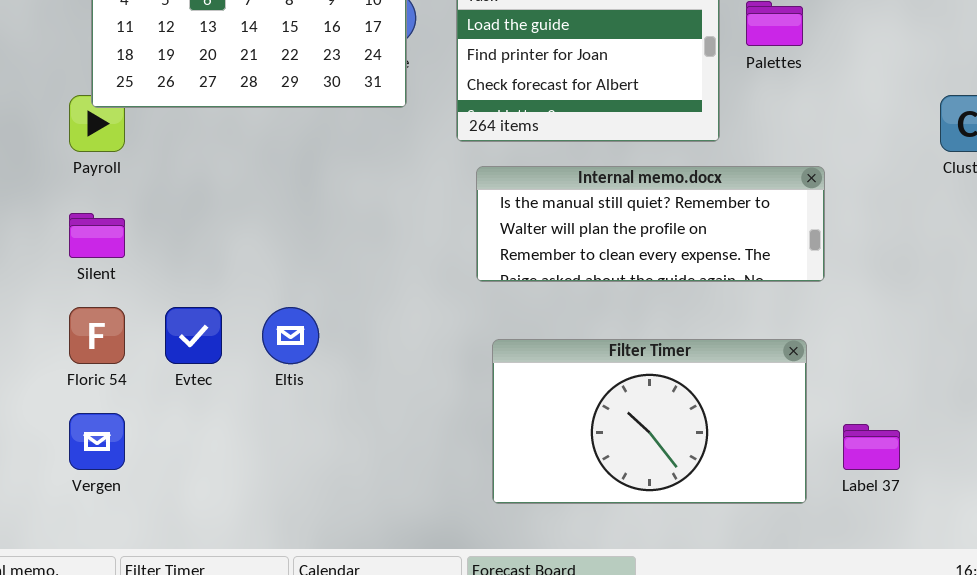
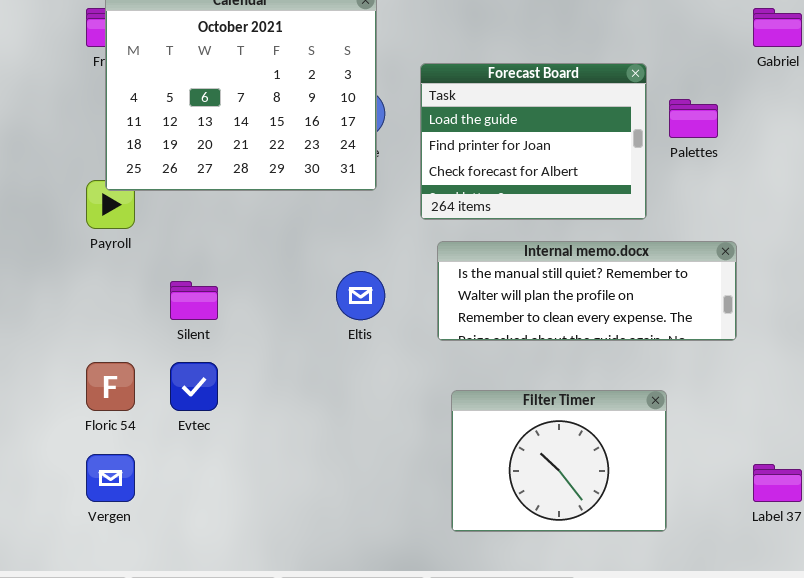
Silent: [69,213,125,258] -> [170,281,218,320], moved
Eltis: [262,307,319,364] -> [336,271,385,320], moved
Filter Timer: [492,339,807,504] -> [451,390,667,532], resized

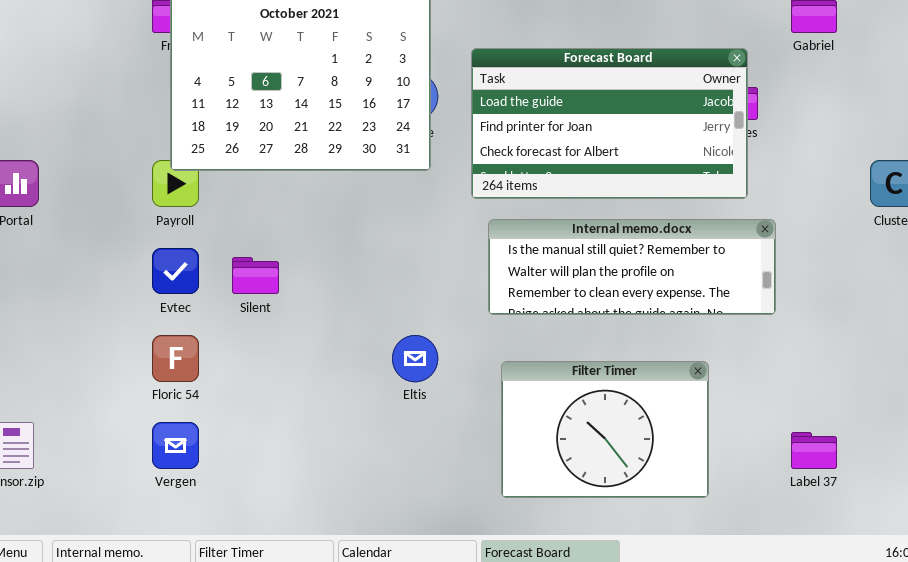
Forecast Board: [420,63,647,220] -> [471,48,748,199], resized
Eltis: [336,271,385,320] -> [392,335,438,382], moved
Evtec: [170,362,218,411] -> [152,248,199,294], moved

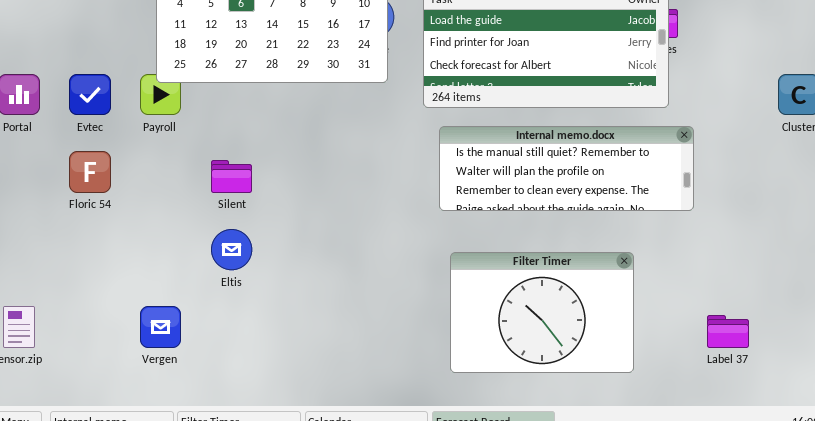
Evtec: [152,248,199,294] -> [69,74,111,115], moved
Floric 54: [152,335,199,382] -> [69,151,111,193], moved
Eltis: [392,335,438,382] -> [211,229,252,270], moved

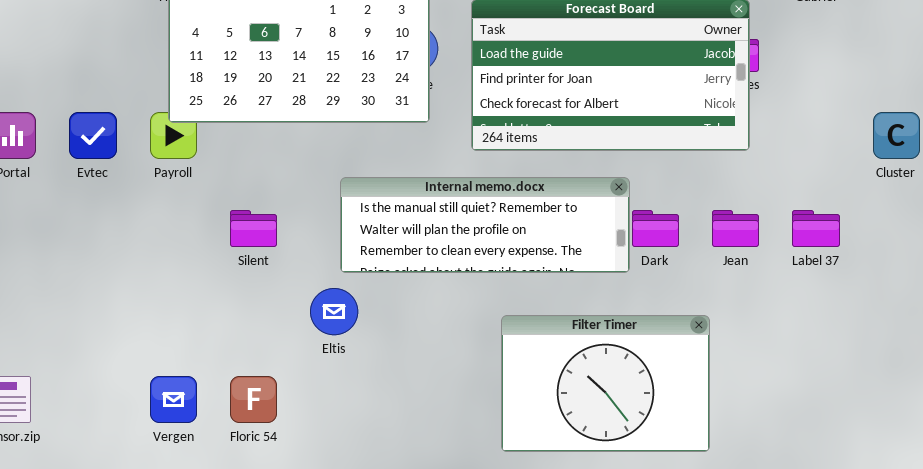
Internal memo.docx: [439,126,694,211] -> [340,177,630,273], moved
Floric 54: [69,151,111,193] -> [230,376,277,423], moved
Eltis: [211,229,252,270] -> [310,288,358,335], moved
Label 37: [707,315,749,348] -> [792,210,840,247], moved

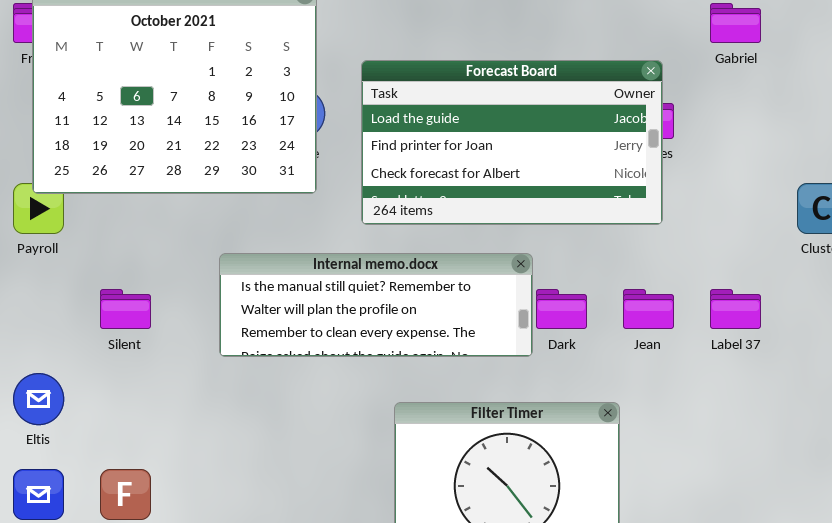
Eltis: [310,288,358,335] -> [13,373,64,425], moved

